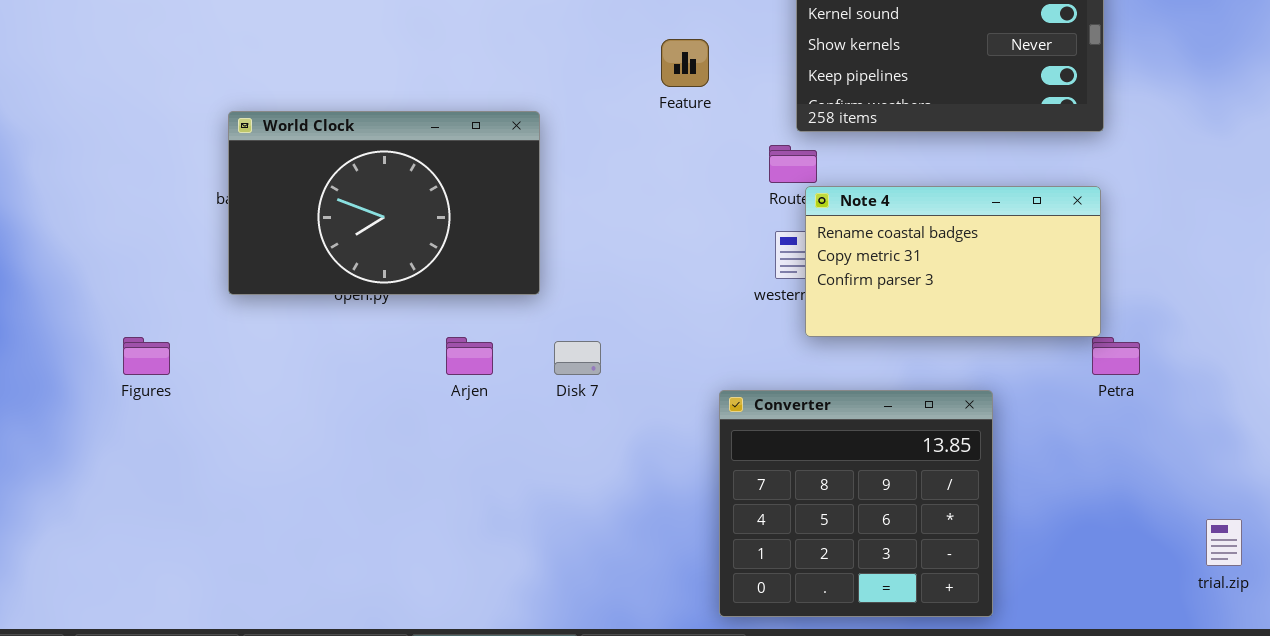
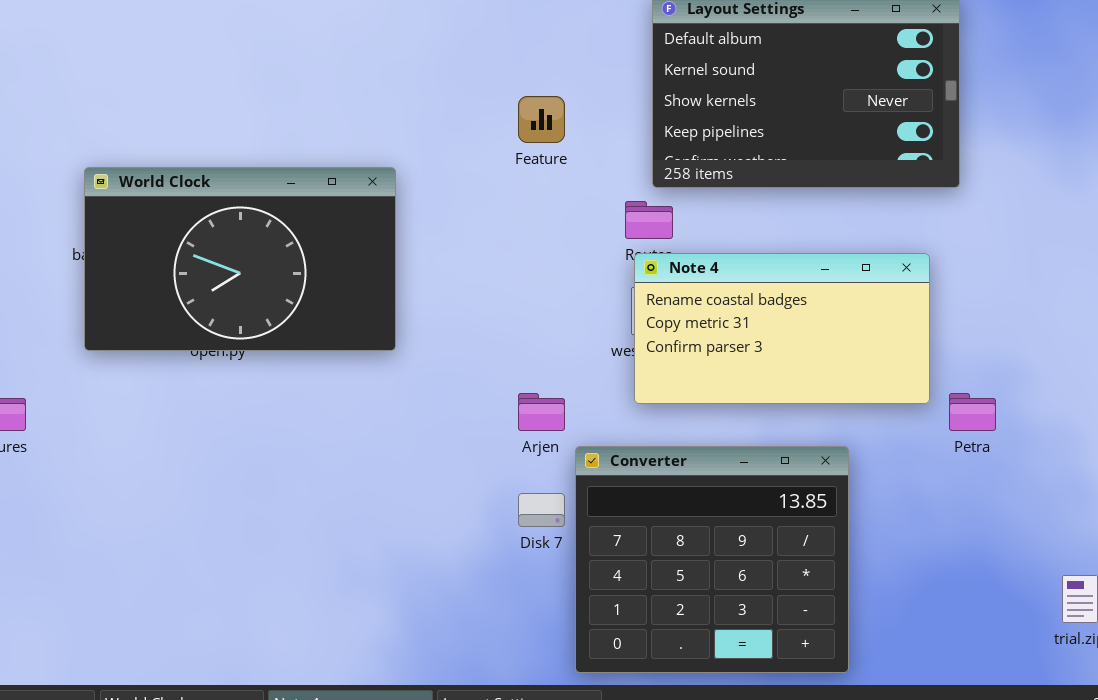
Note 4: [805,186,1101,337] -> [634,253,930,404], moved
Arjen: [446,337,493,375] -> [518,393,565,431], moved
Disk 7: [554,341,601,375] -> [518,493,565,527], moved

